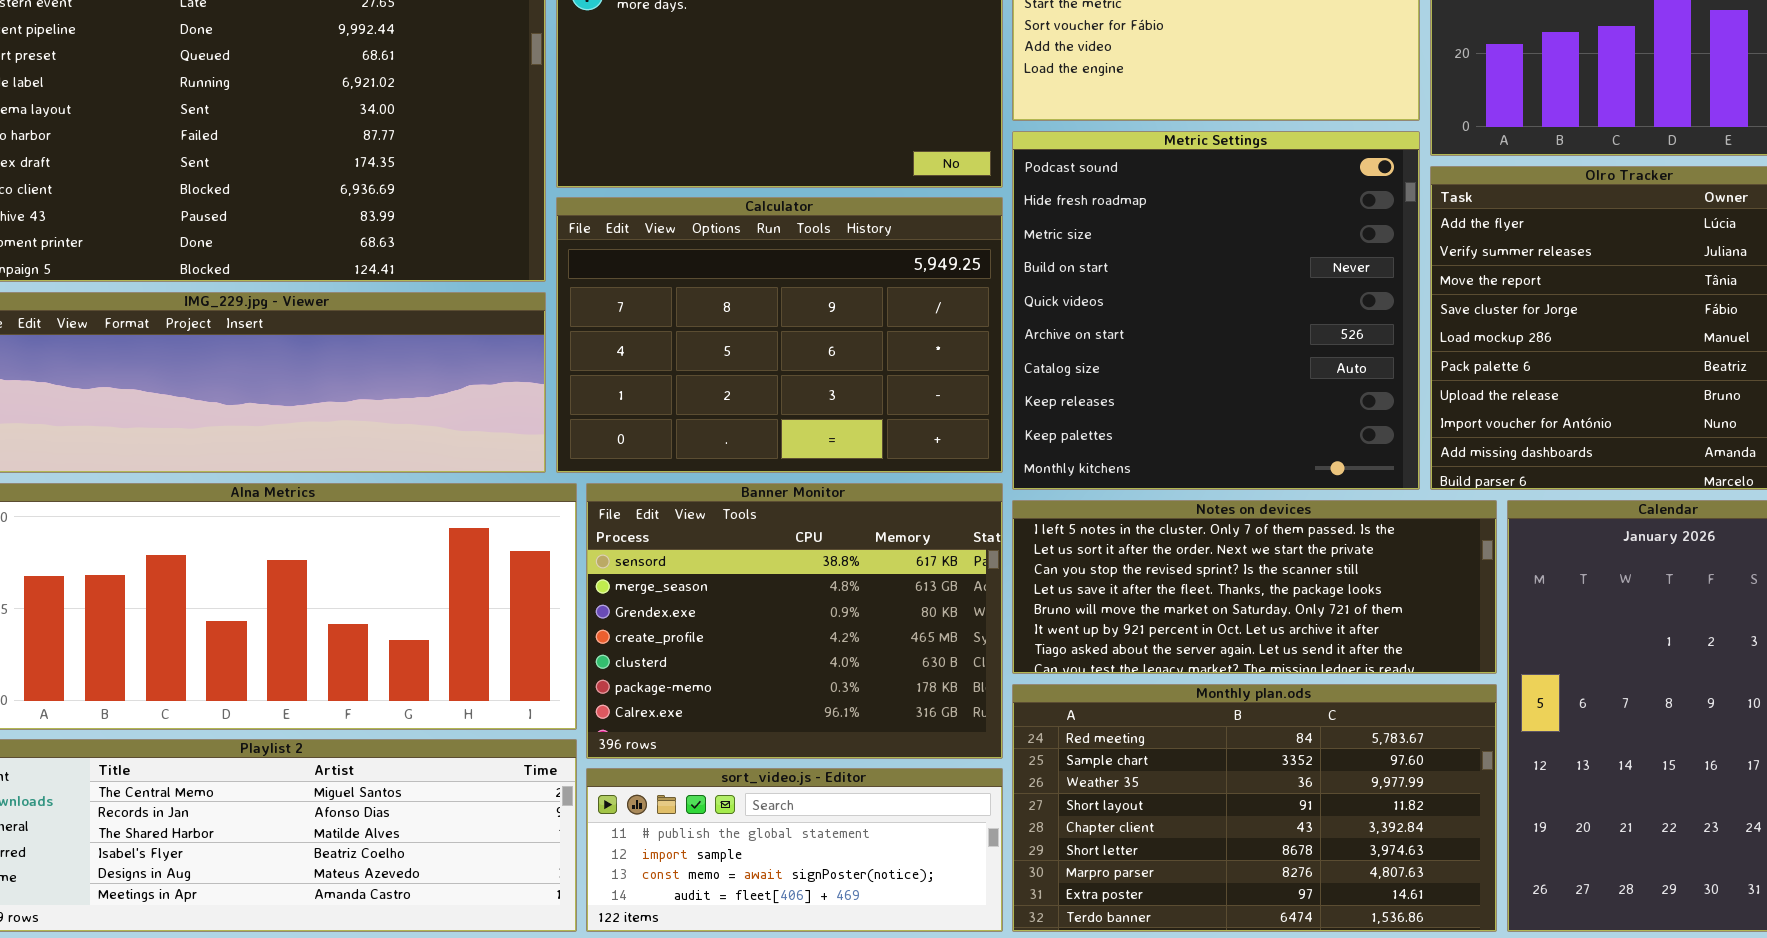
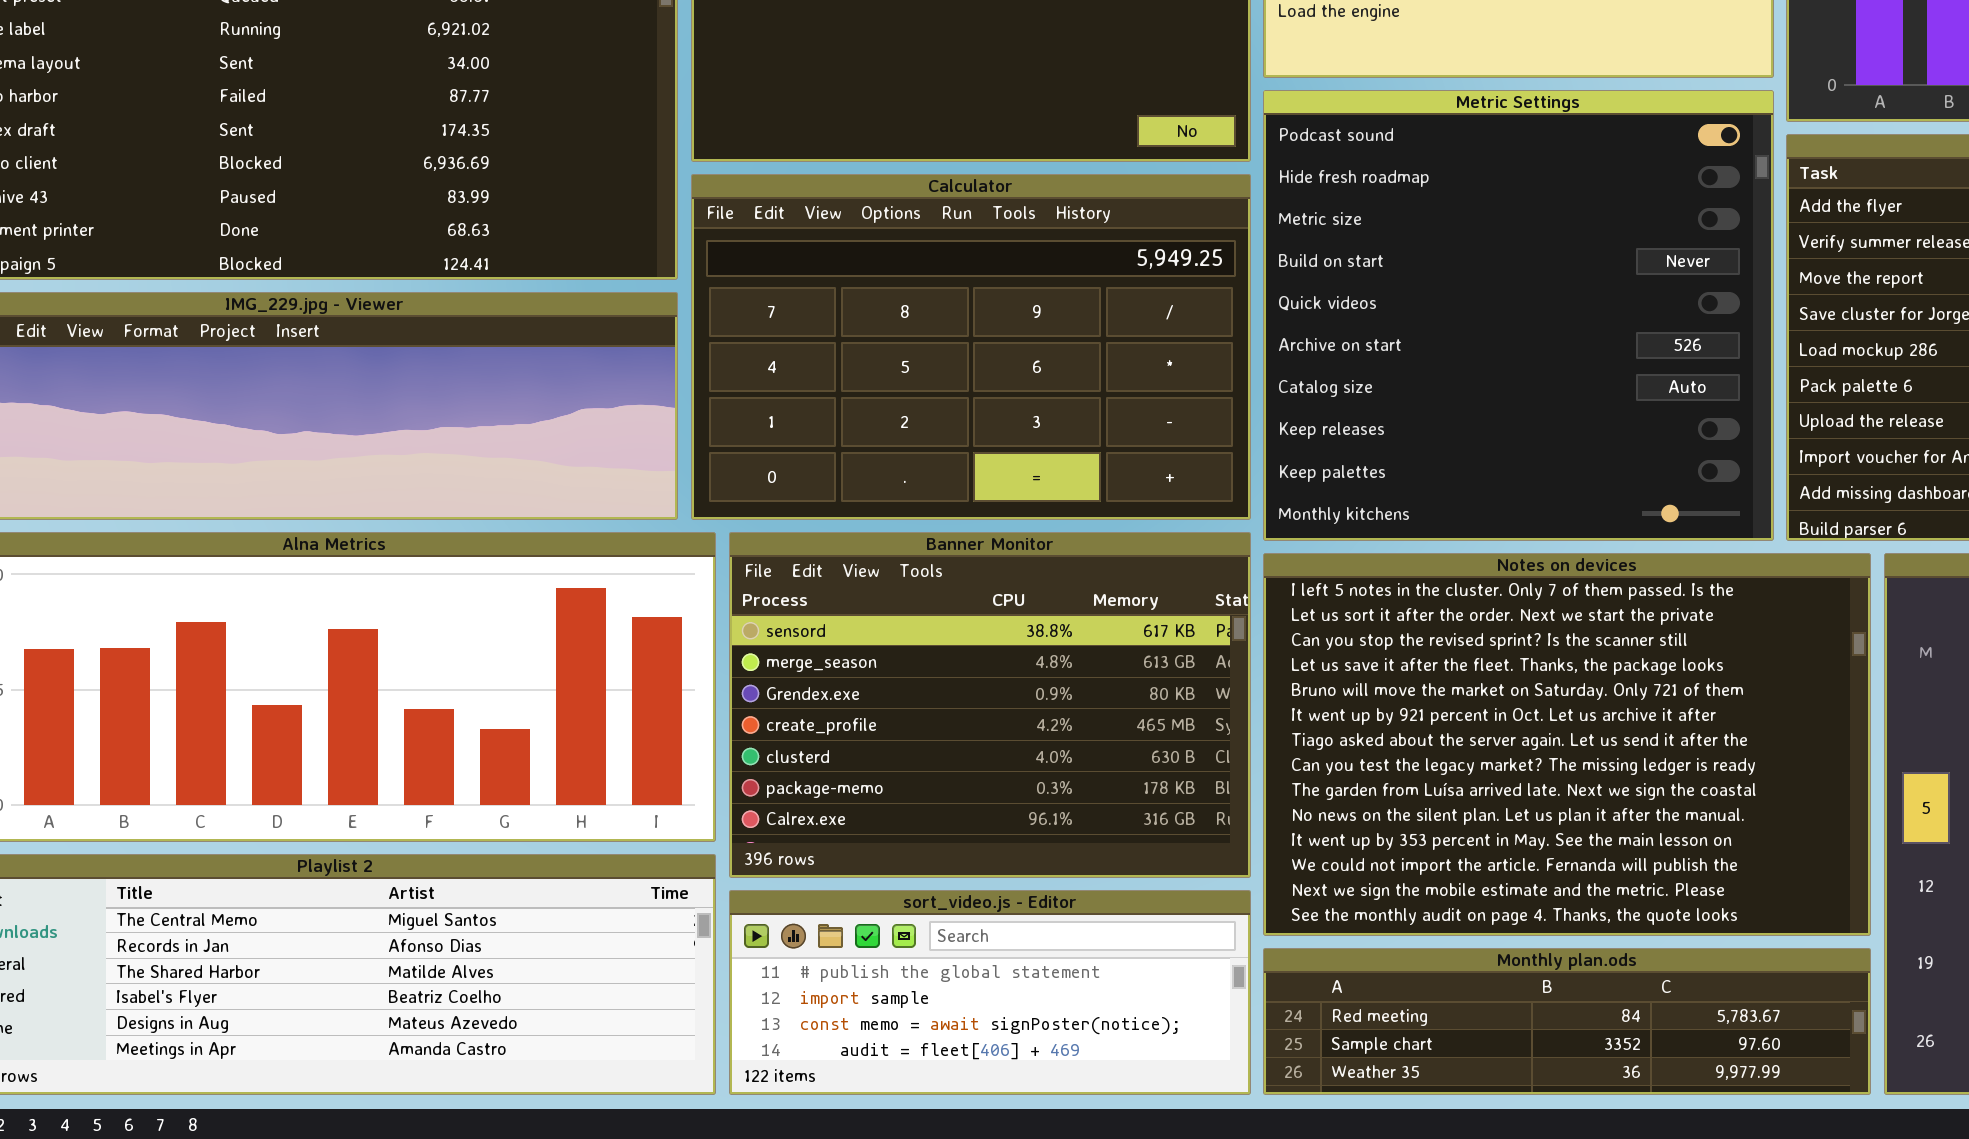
Notes on devices: [1012,500,1497,674] -> [1263,553,1871,936], resized
Monthly plan.ods: [1012,684,1497,932] -> [1263,948,1871,1095], resized

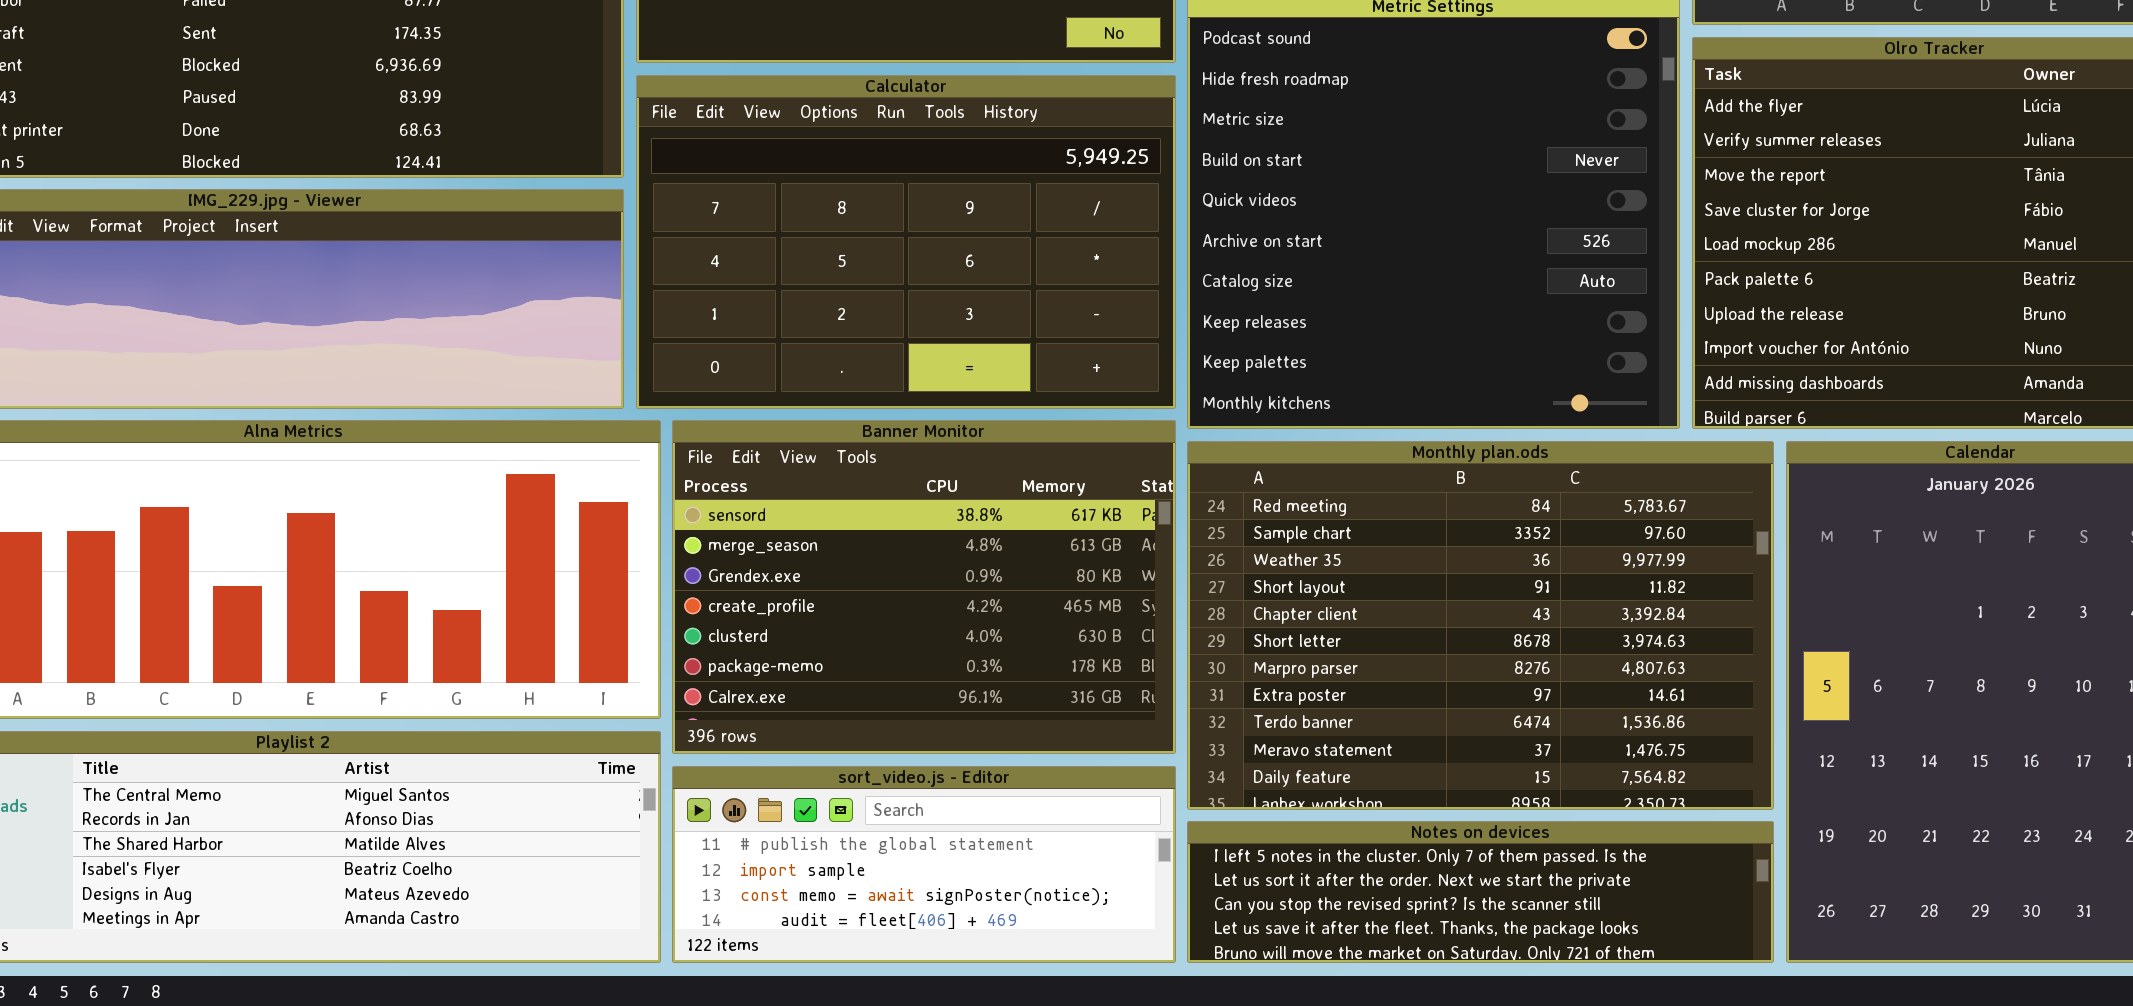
Notes on devices: [1263,553,1871,936] -> [1187,821,1774,963], moved, resized
Monthly plan.ods: [1263,948,1871,1095] -> [1187,441,1774,810], moved, resized

